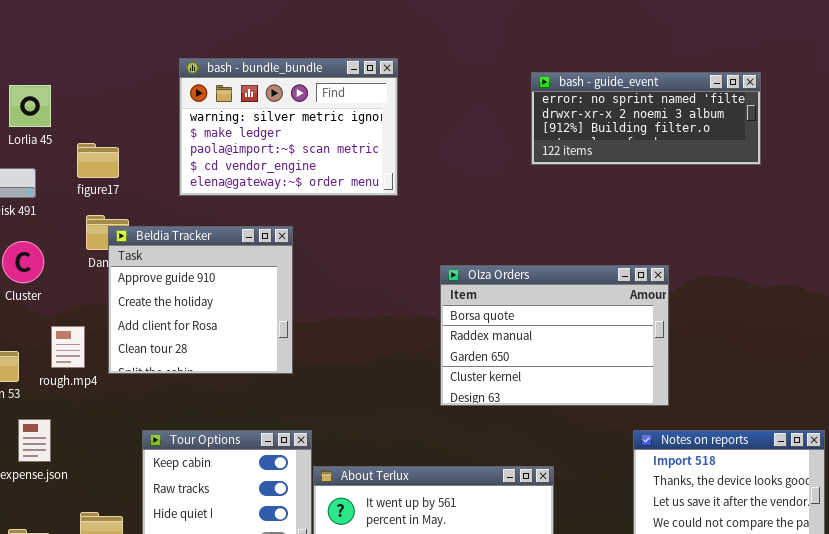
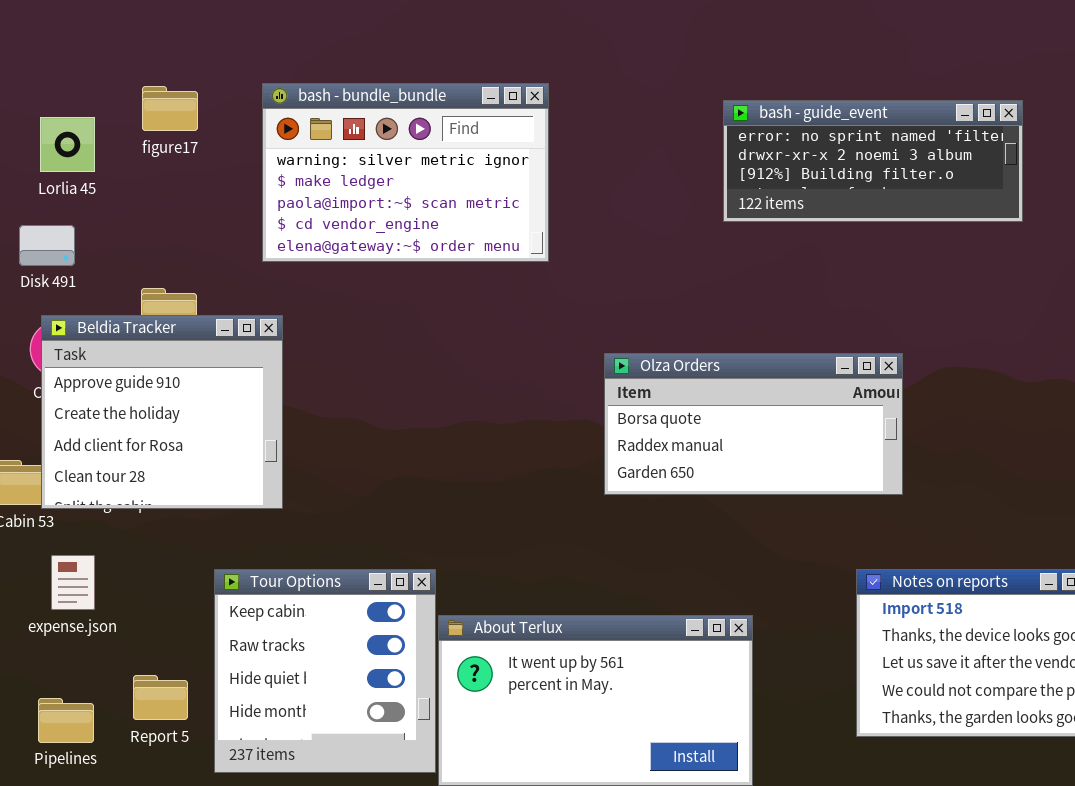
figure17: [77,143,119,178] -> [142,86,198,131], moved
Beldia Tracker: [108,226,293,374] -> [41,315,283,509], moved
Olza Orders: [440,265,669,406] -> [604,353,903,495], resized

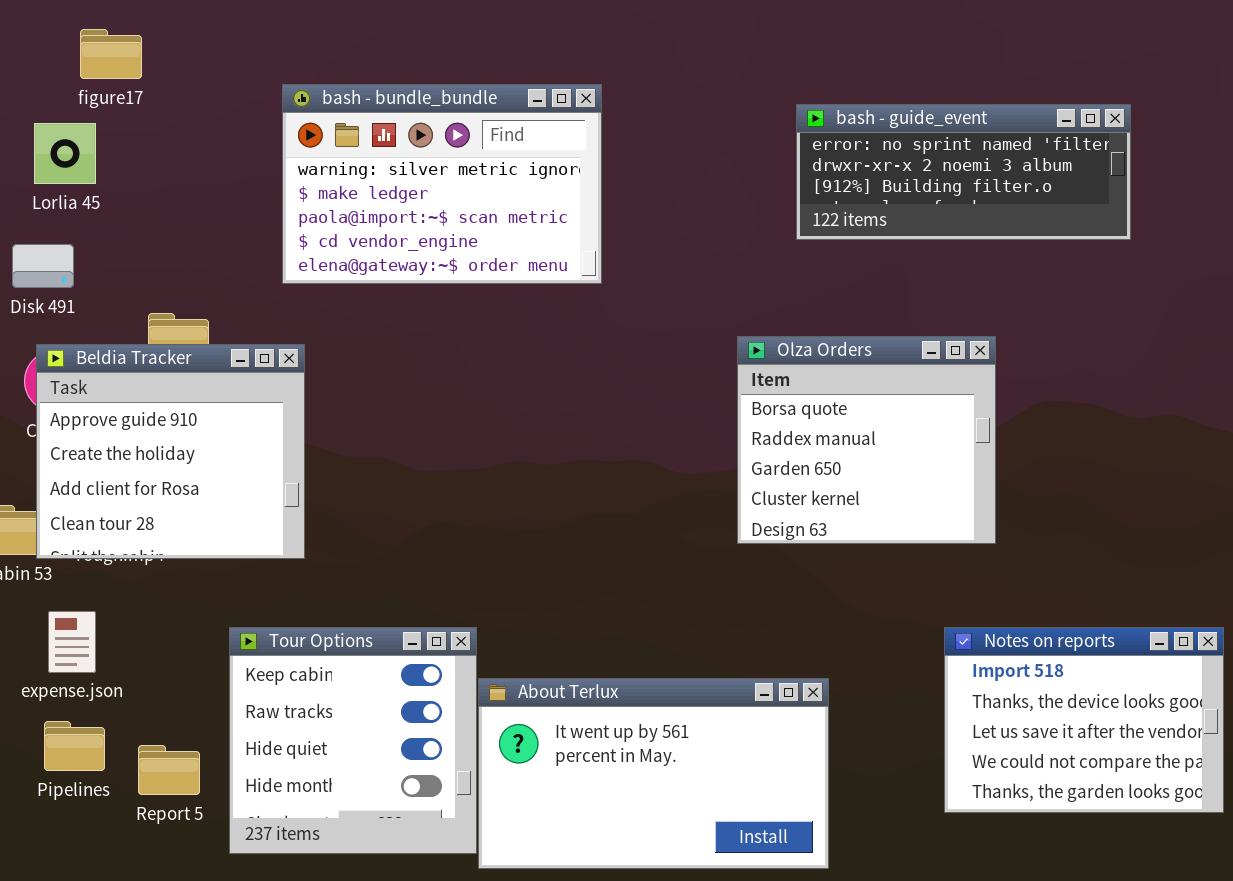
figure17: [142,86,198,131] -> [80,29,142,79], moved
Olza Orders: [604,353,903,495] -> [737,336,996,544], resized
Pipelines: [38,698,94,743] -> [44,721,105,771], moved

